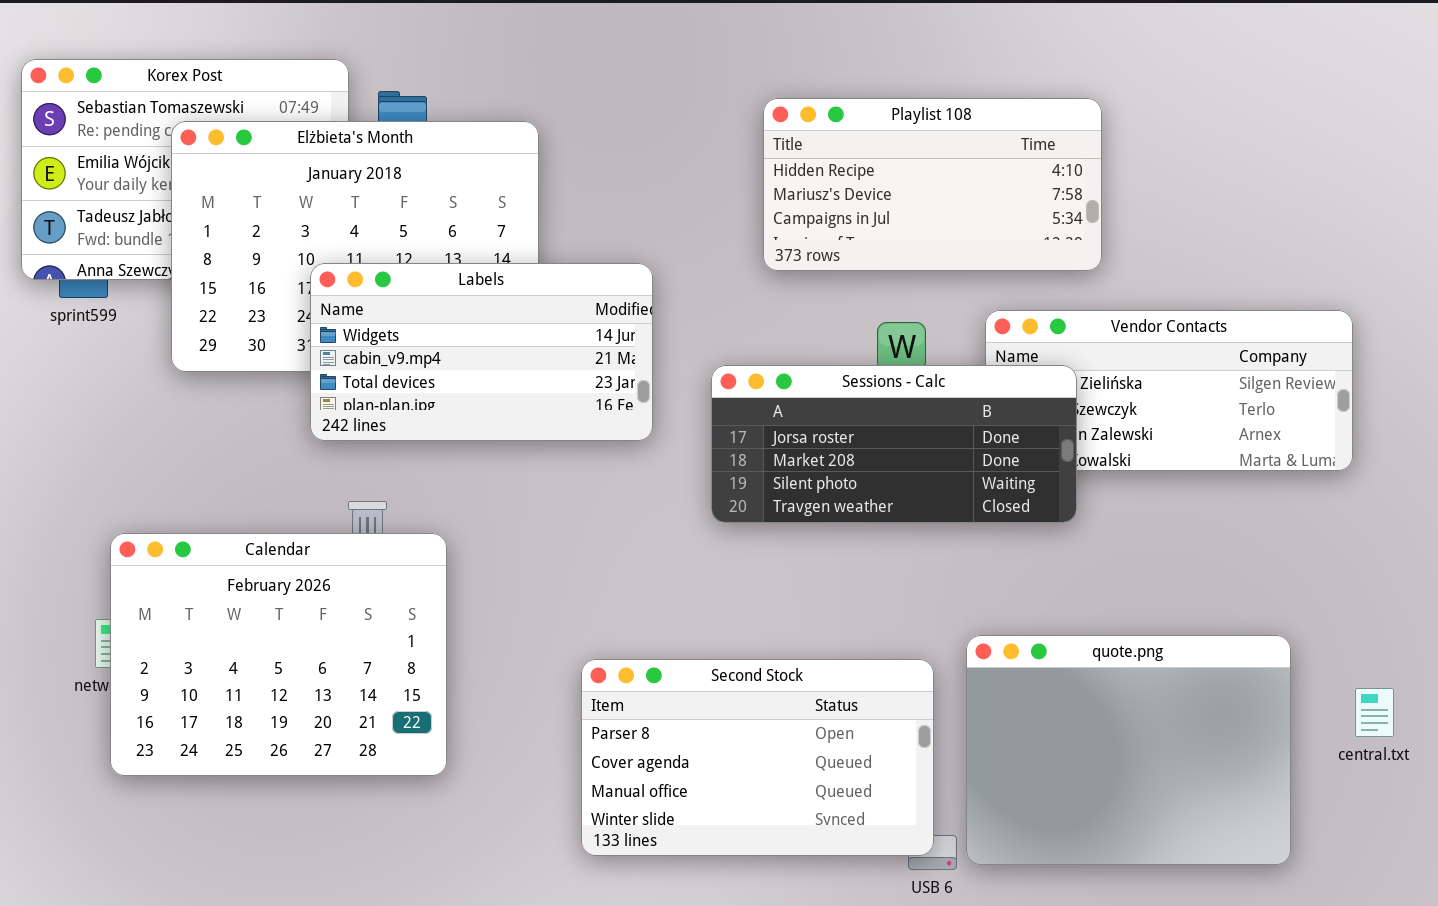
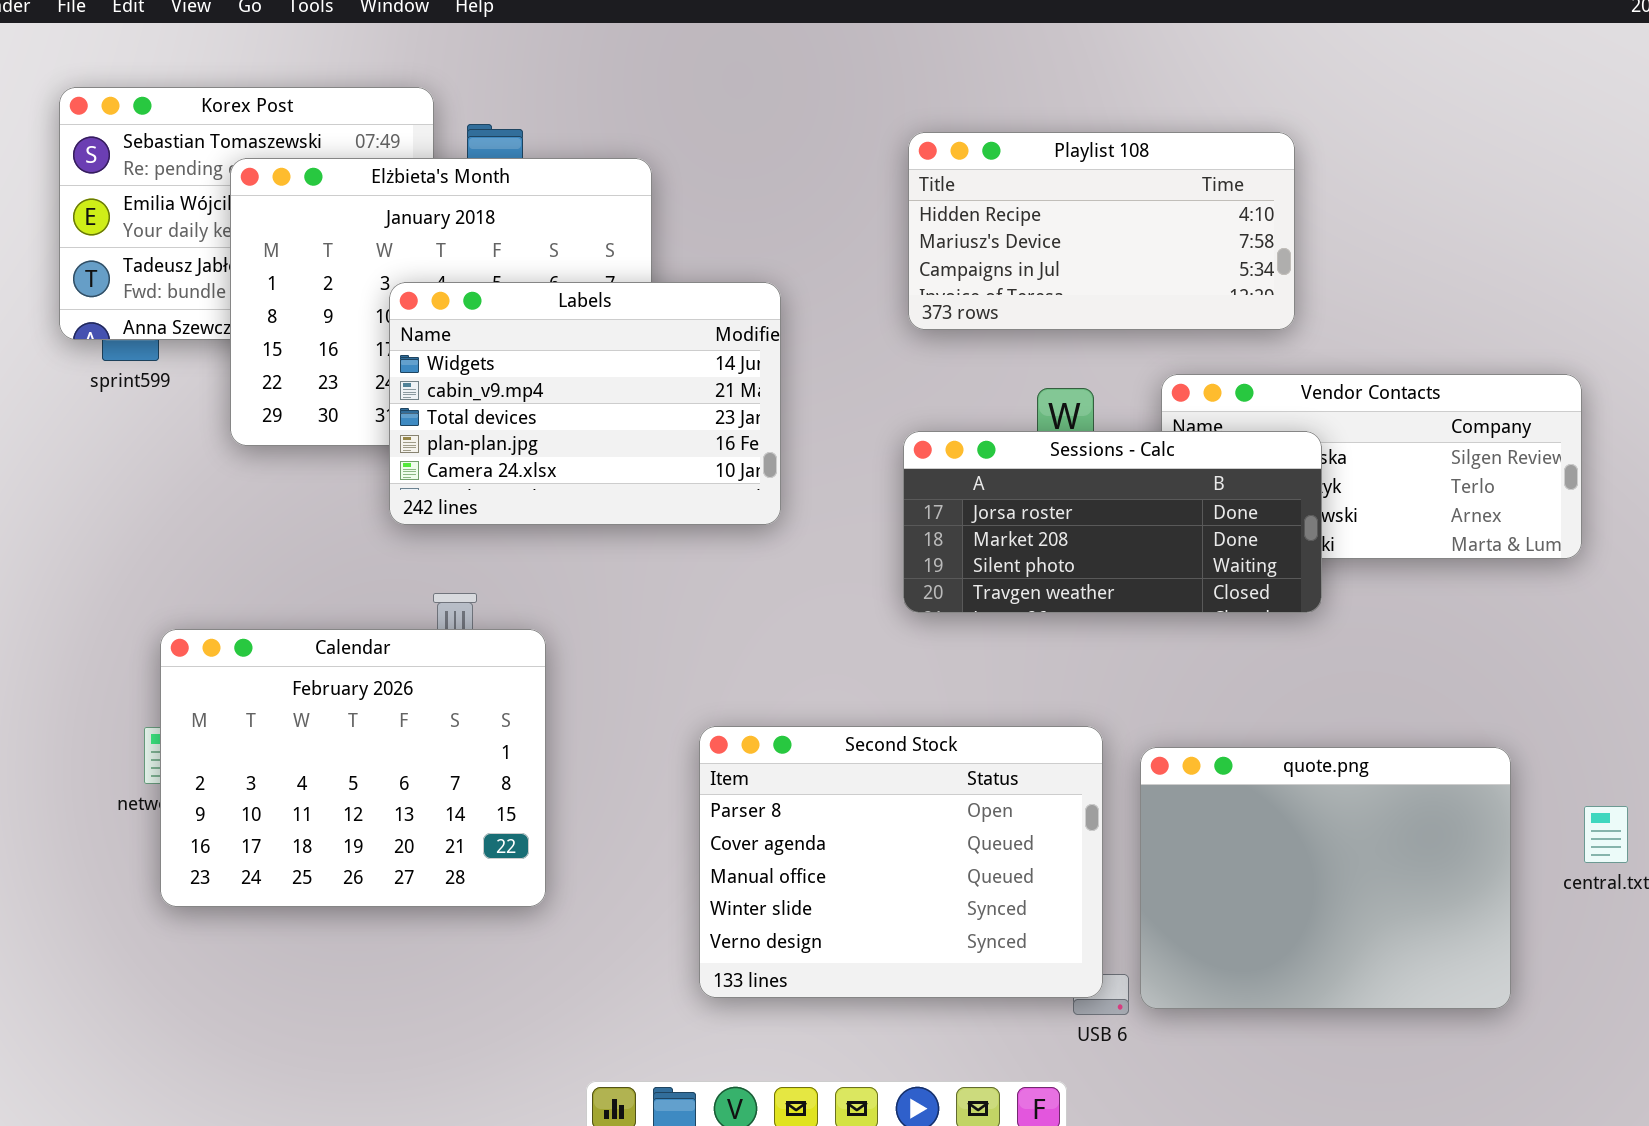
Labels: [310,263,653,441] -> [389,282,781,525], resized
Sessions - Calc: [711,365,1077,523] -> [903,431,1322,613], moved
Second Stock: [581,659,934,856] -> [699,726,1103,998], resized

